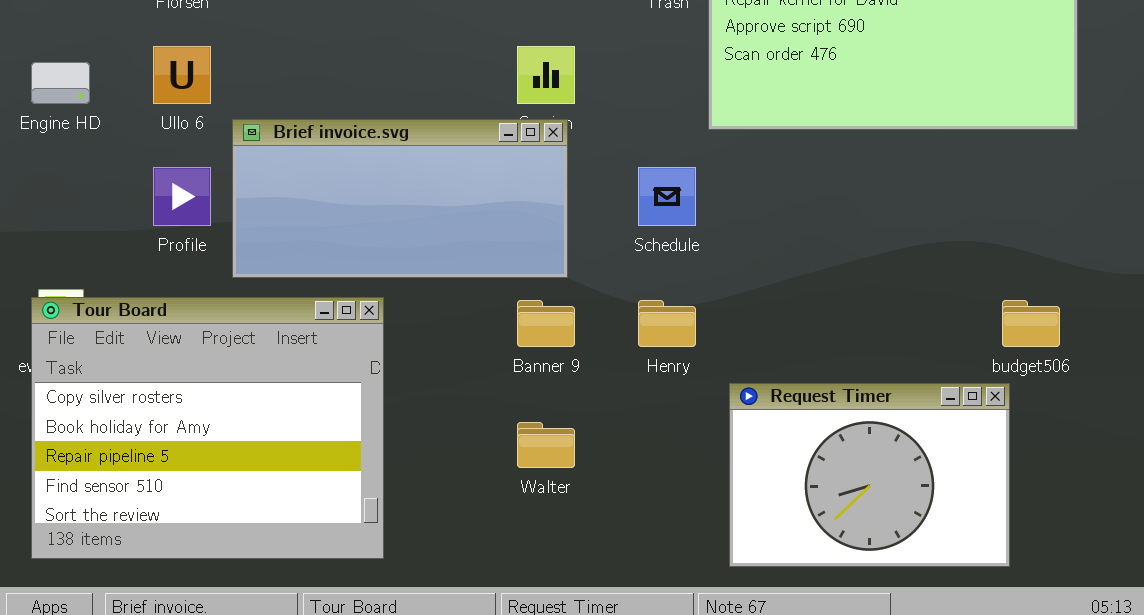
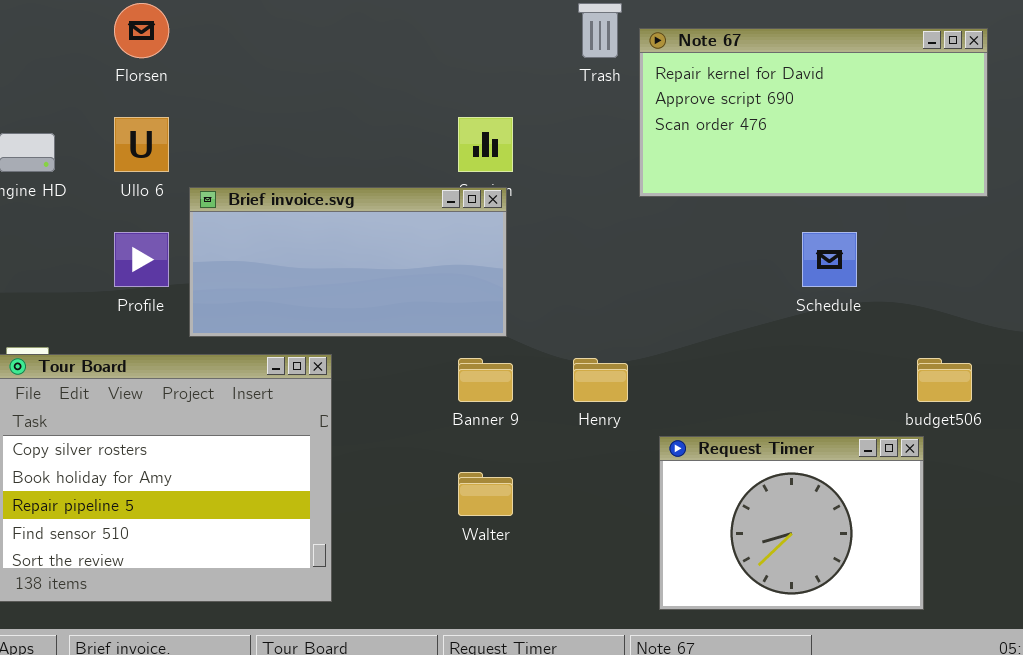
Schedule: [638,167,696,226] -> [802,232,857,287], moved

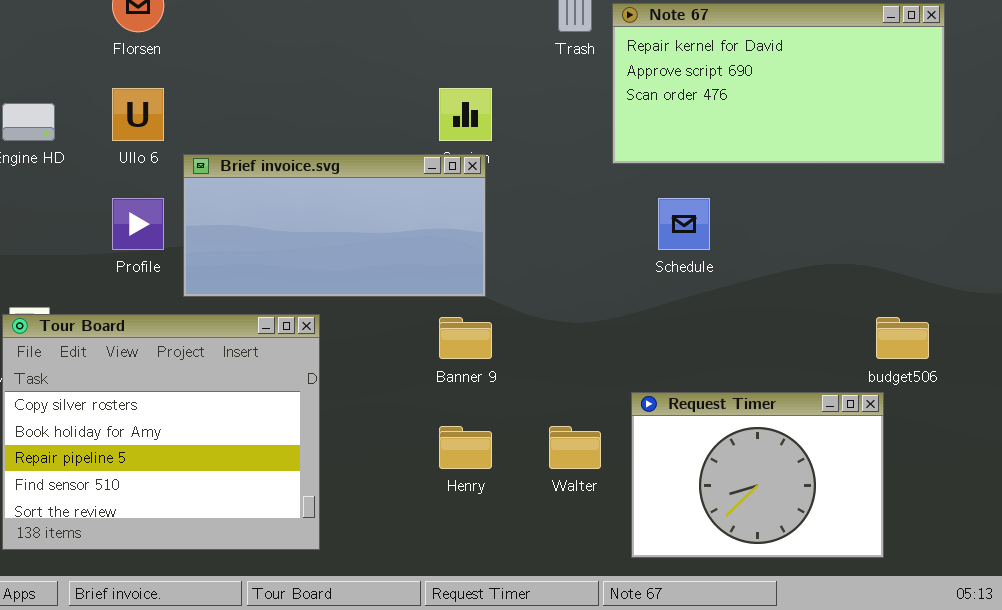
Schedule: [802,232,857,287] -> [658,198,710,250], moved
Henry: [573,358,628,402] -> [439,426,492,469], moved
Walter: [458,472,513,516] -> [549,426,601,469], moved

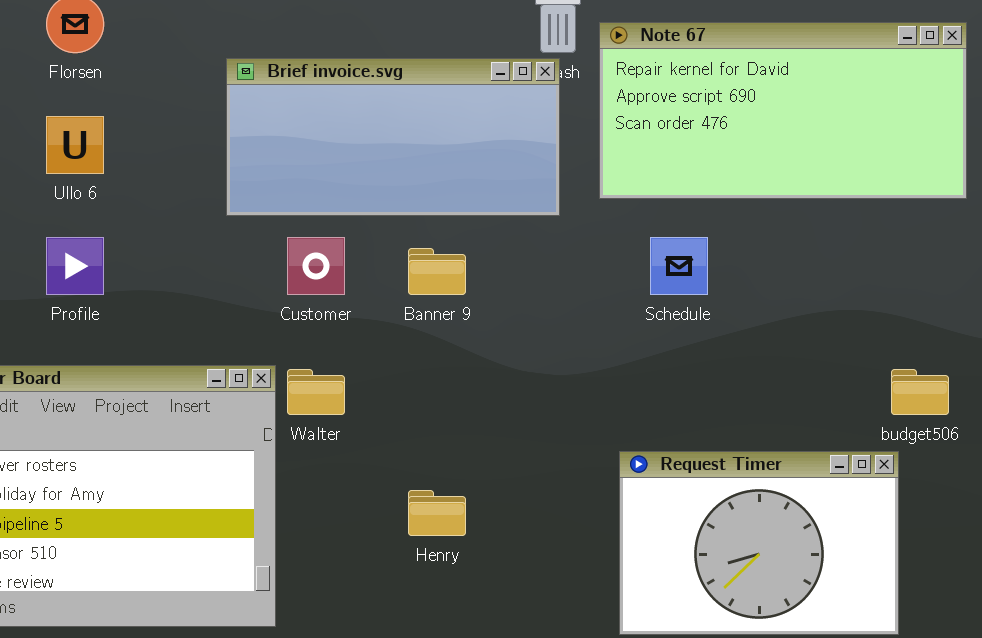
Brief invoice.svg: [183,154,486,297] -> [226,58,560,216], moved
Banner 9: [439,317,492,359] -> [408,248,466,295], moved
Walter: [549,426,601,469] -> [287,369,345,415], moved

